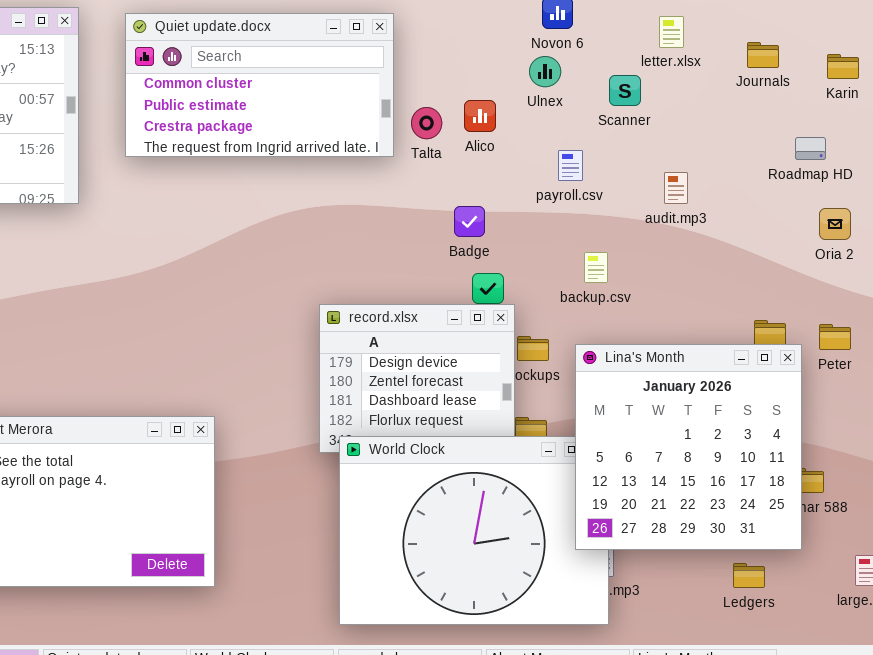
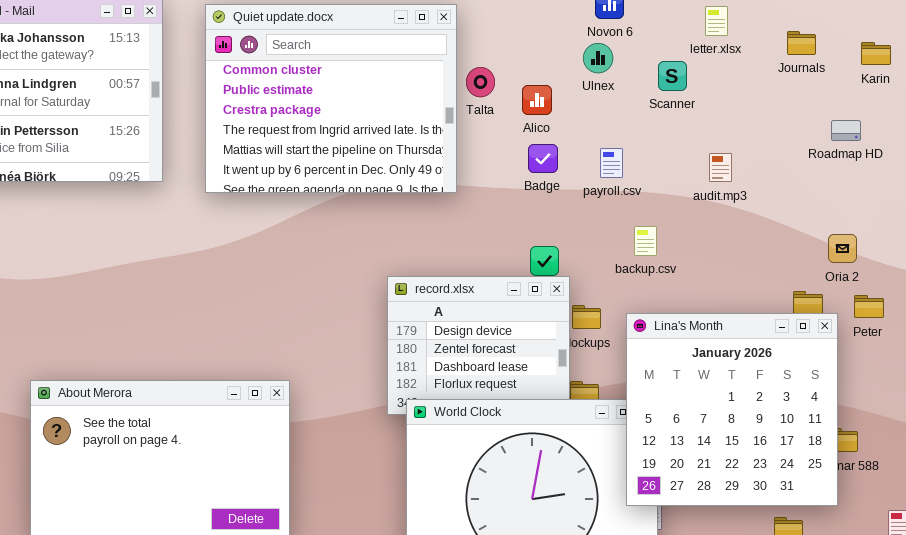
Quiet update.docx: [125,13,394,157] -> [205,4,457,193], resized
Talta: [411,107,442,139] -> [466,67,495,97], moved
payroll.csv: [558,150,583,181] -> [600,148,623,178], moved
Badge: [454,206,485,237] -> [528,144,558,173], moved
Oria 2: [819,208,851,240] -> [828,234,857,263], moved

